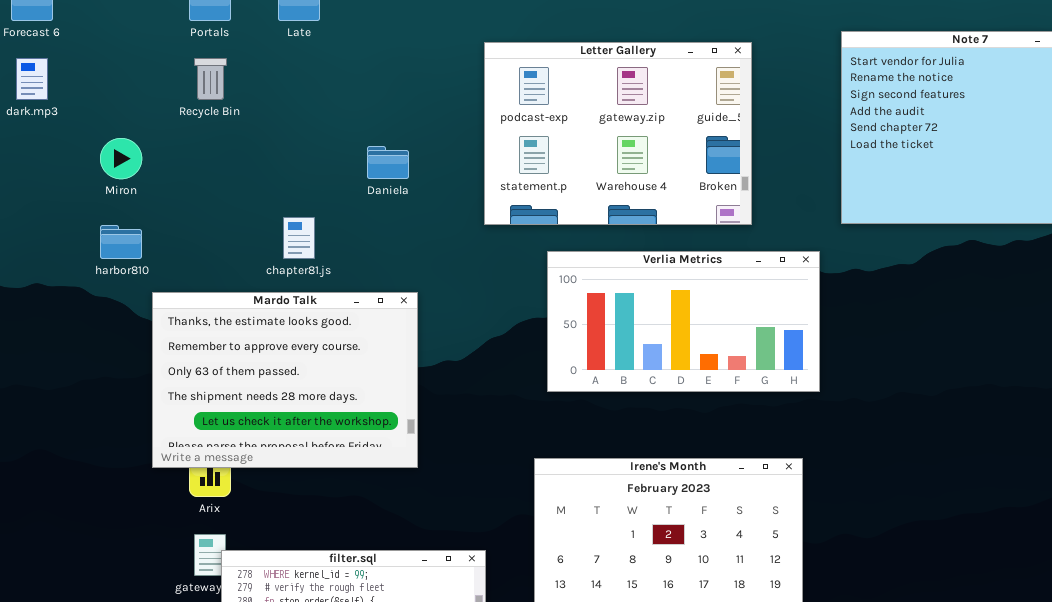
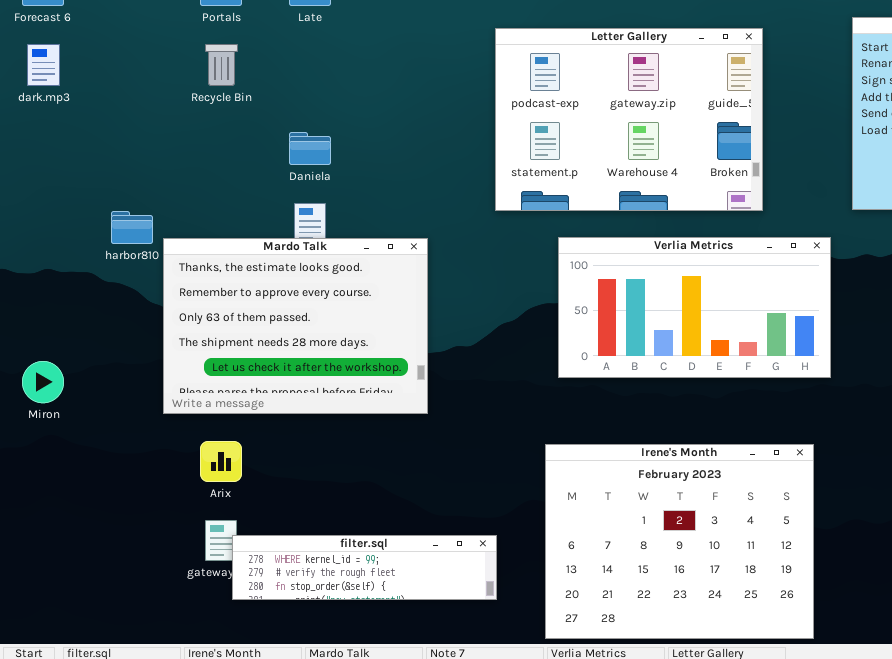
Miron: [100,138,142,179] -> [22,361,64,403], moved
Daniela: [367,146,409,179] -> [289,132,331,165], moved
Mardo Talk: [152,292,418,468] -> [163,238,428,414], moved

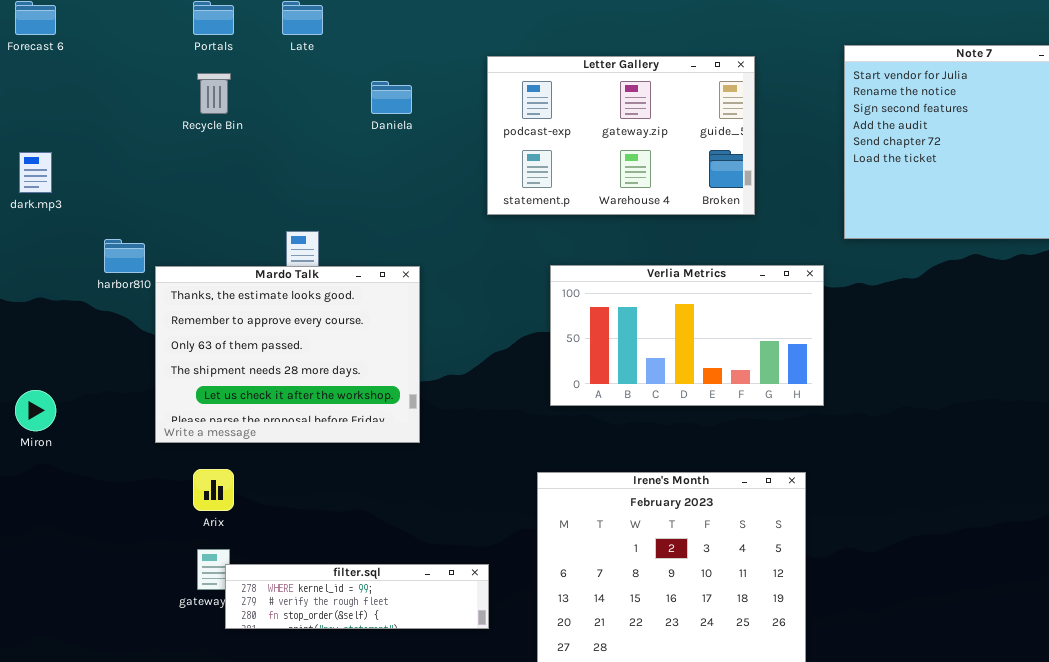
Letter Gallery: [495,28,763,211] -> [487,56,755,215], resized
dark.mp3: [27,44,60,86] -> [19,152,52,193], moved
Daniela: [289,132,331,165] -> [371,81,412,114], moved

